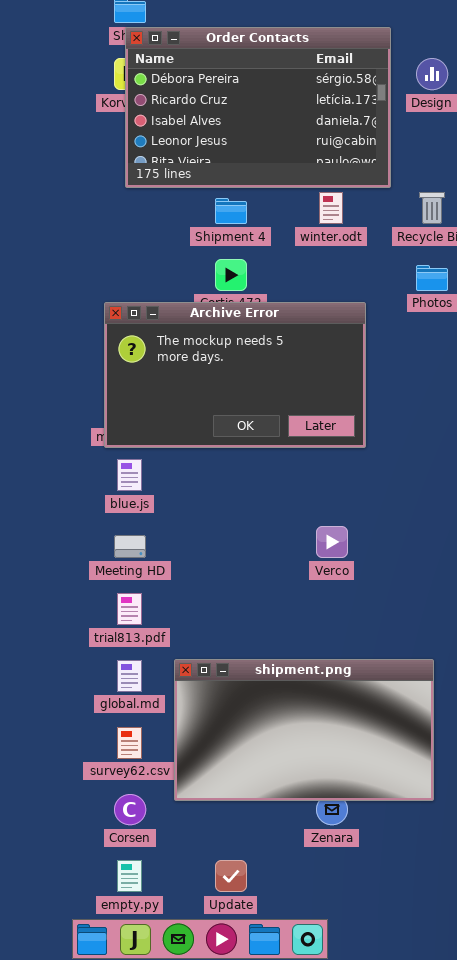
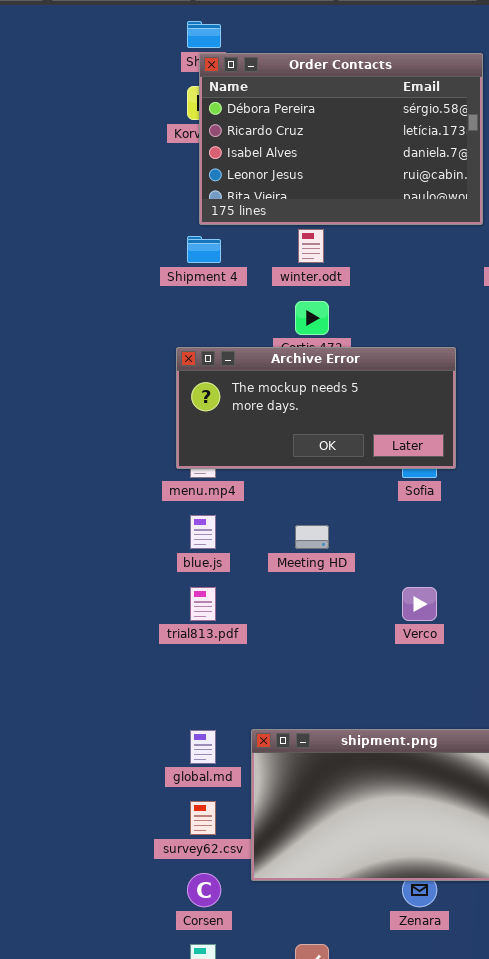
winter.odt: [319,192,343,224] -> [298,229,324,263], moved
Shipment 4: [215,198,247,224] -> [187,236,221,263], moved
Archive Error: [104,302,366,448] -> [176,347,456,469], resized
Meeting HD: [114,535,146,558] -> [295,525,329,549], moved
trial813.pdf: [117,593,142,625] -> [190,587,216,621], moved

